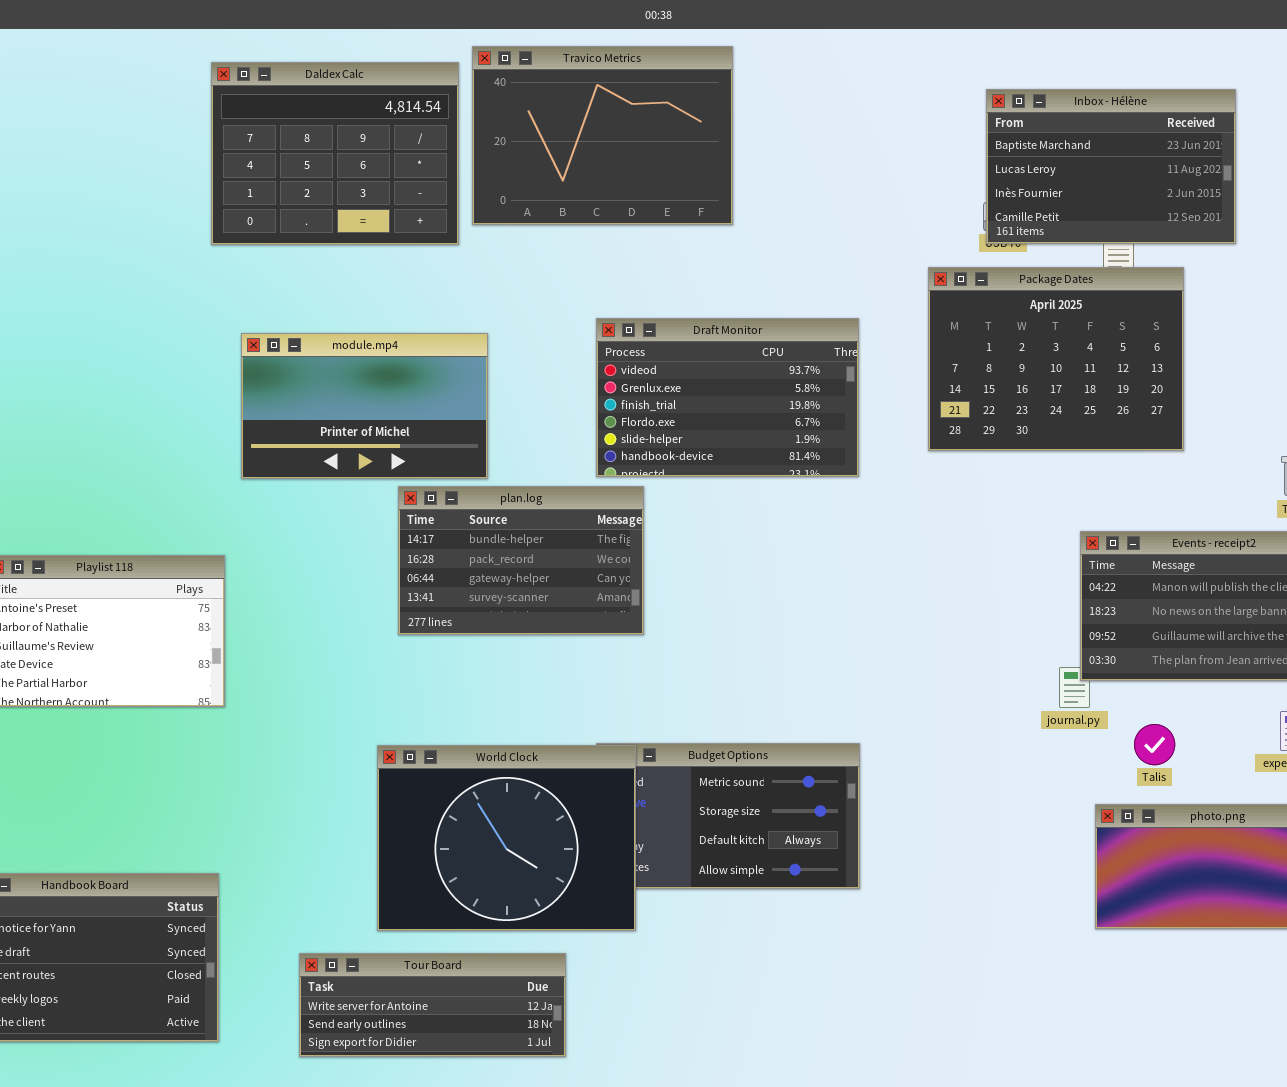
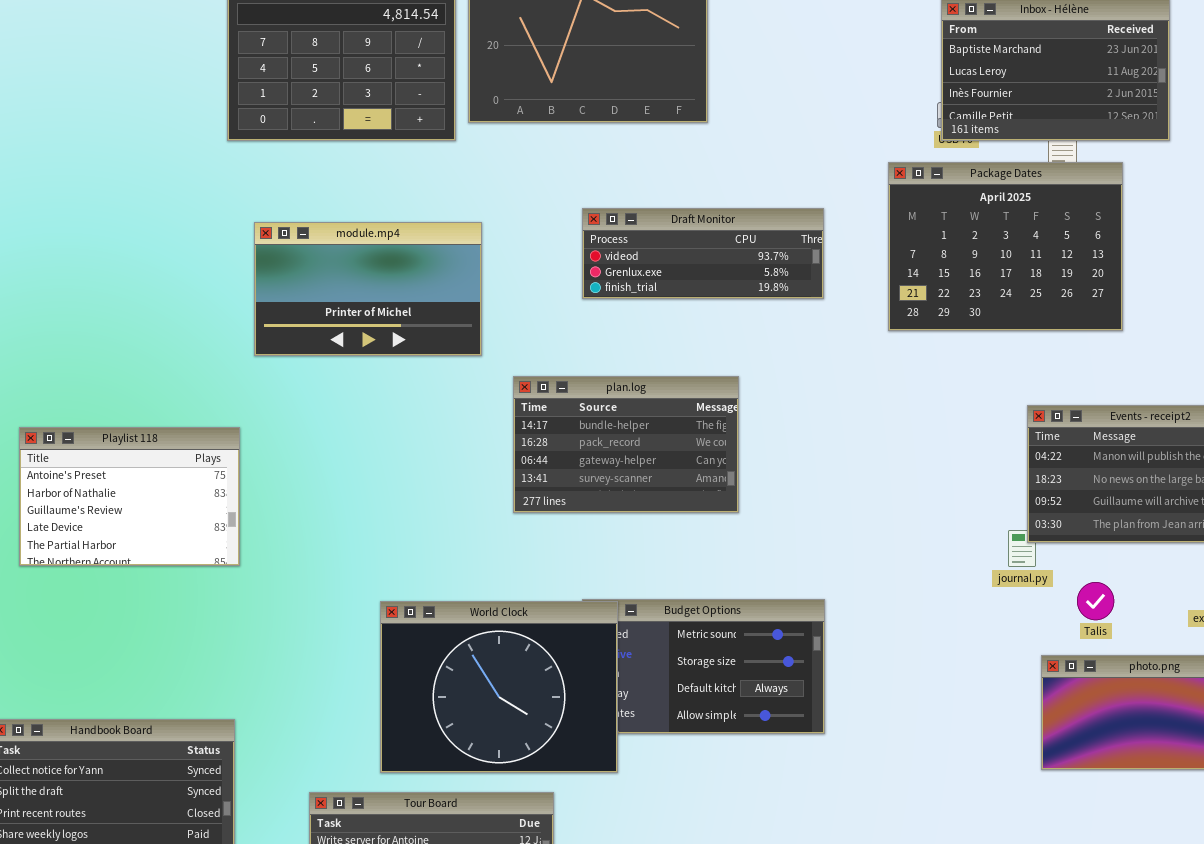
Draft Monitor: [596,318,859,477] -> [582,208,824,299], resized
plan.log: [398,486,644,635] -> [513,376,739,513], moved

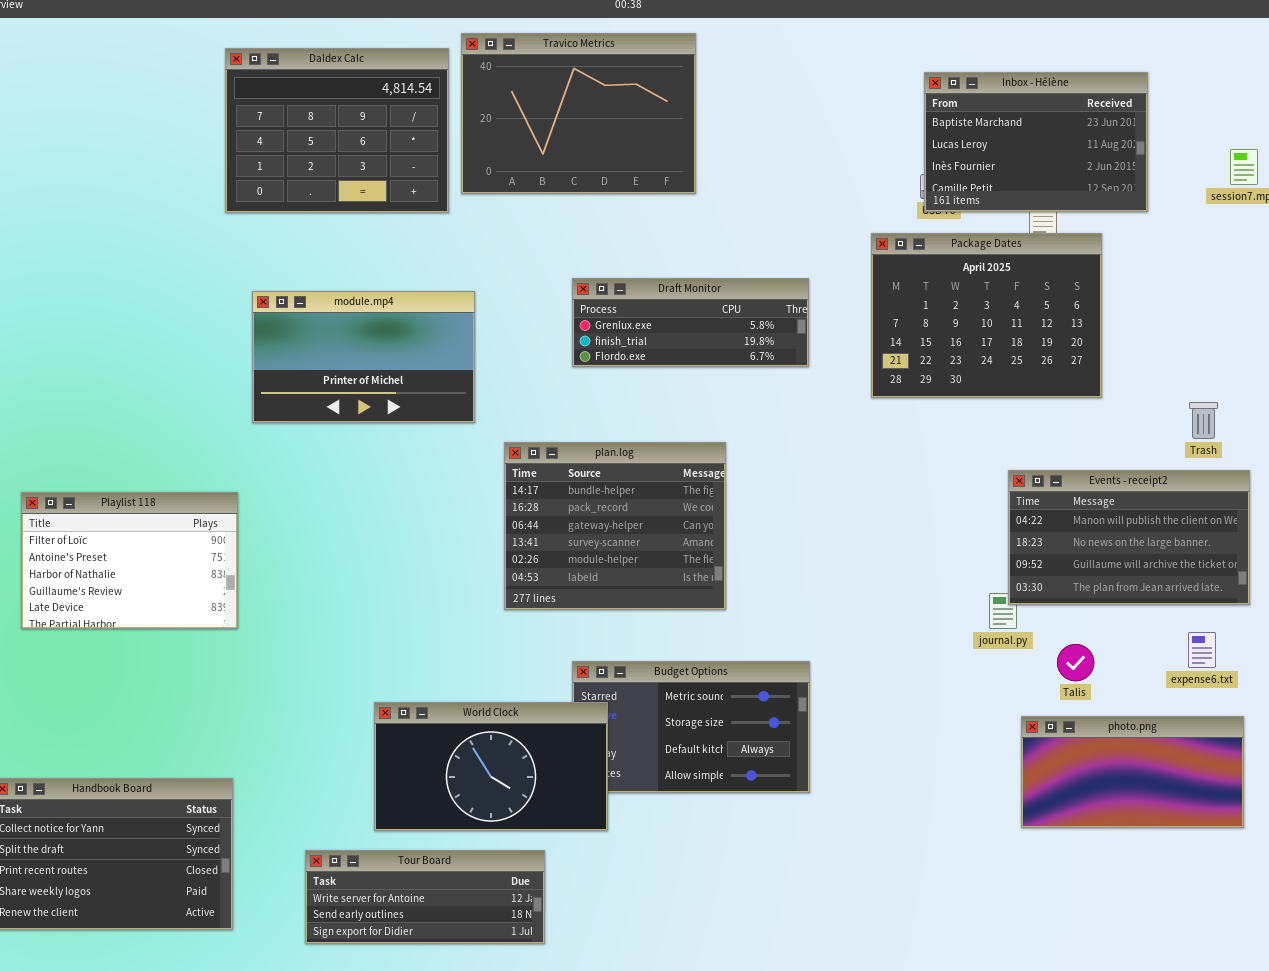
Draft Monitor: [582,208,824,299] -> [572,278,809,367], scrolled down 1 row
plan.log: [513,376,739,513] -> [504,442,726,610], resized
Playlist 118: [19,427,240,566] -> [21,492,238,629], scrolled up 1 row
World Clock: [380,601,618,773] -> [374,702,608,831], resized

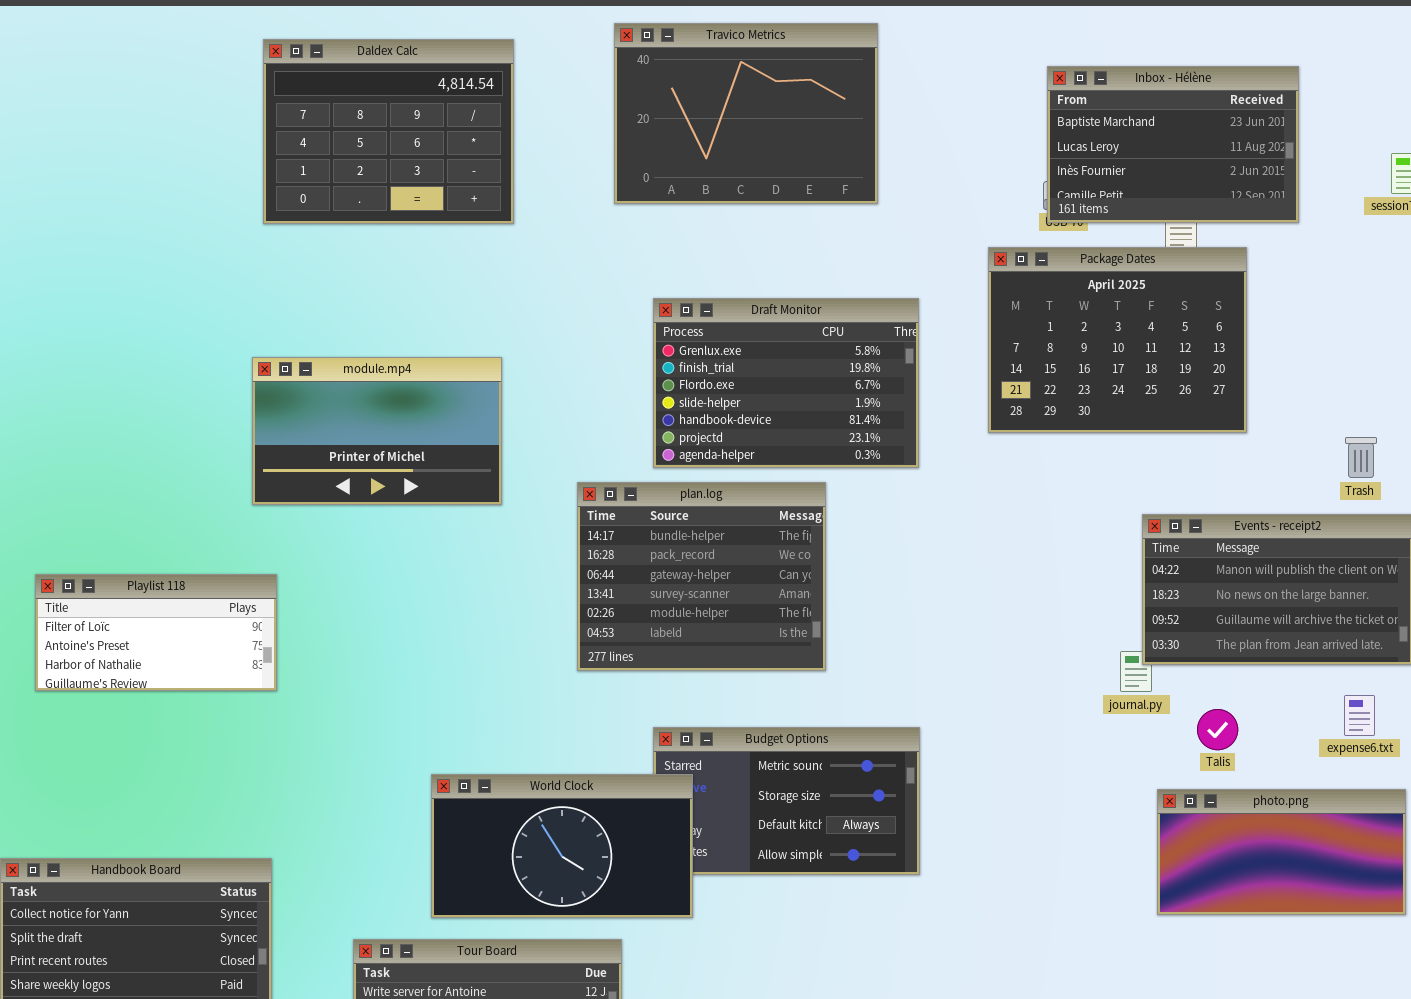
Travico Metrics: [461,33,696,194] -> [614,23,878,204], moved
Draft Monitor: [572,278,809,367] -> [653,298,919,468], resized
module.mp4: [252,291,475,423] -> [252,357,502,505], moved
Playlist 118: [21,492,238,629] -> [35,574,277,691], resized

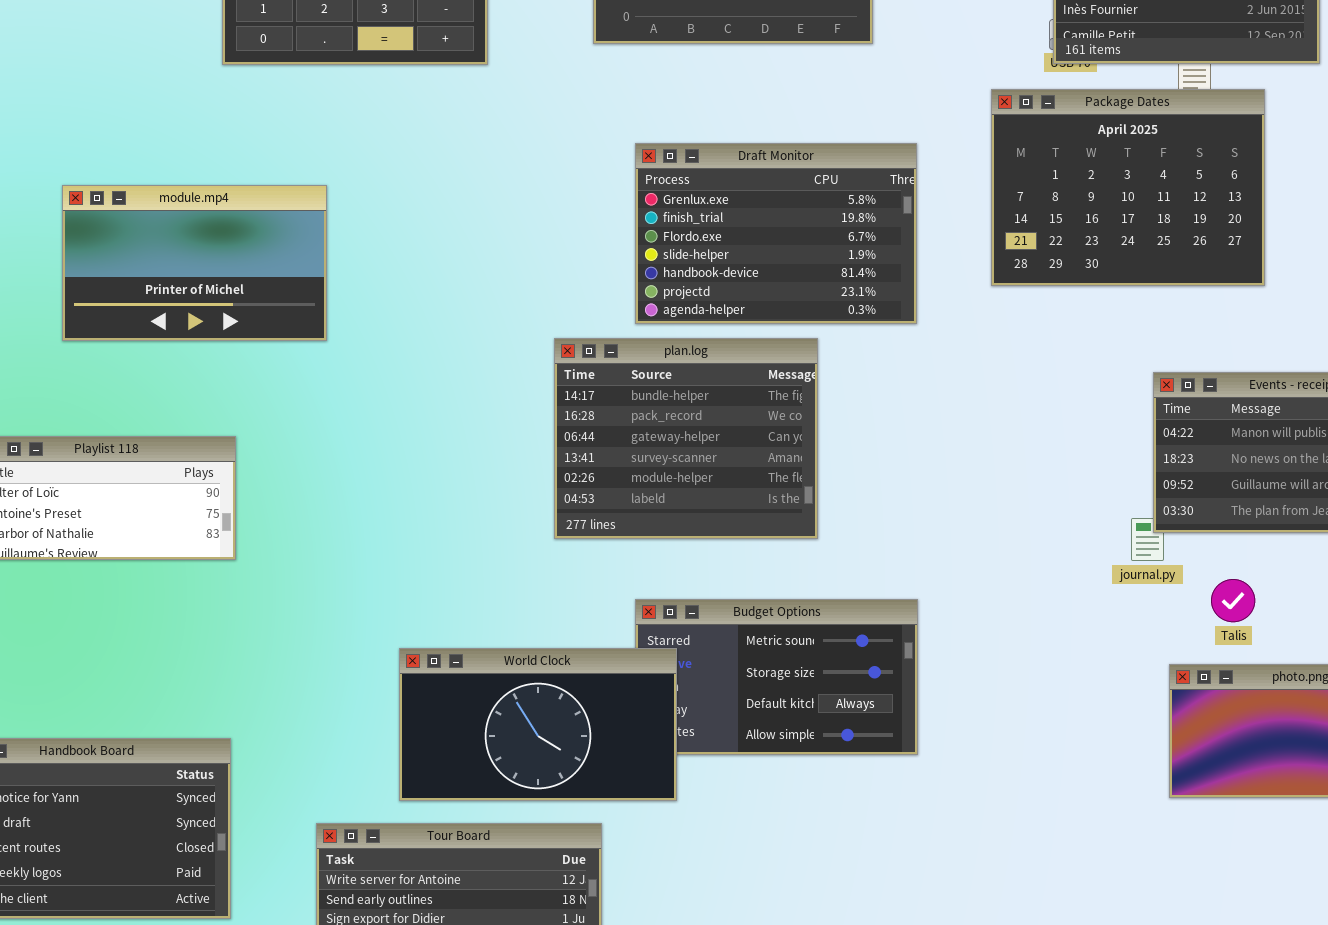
module.mp4: [252,357,502,505] -> [62,185,327,341], moved

